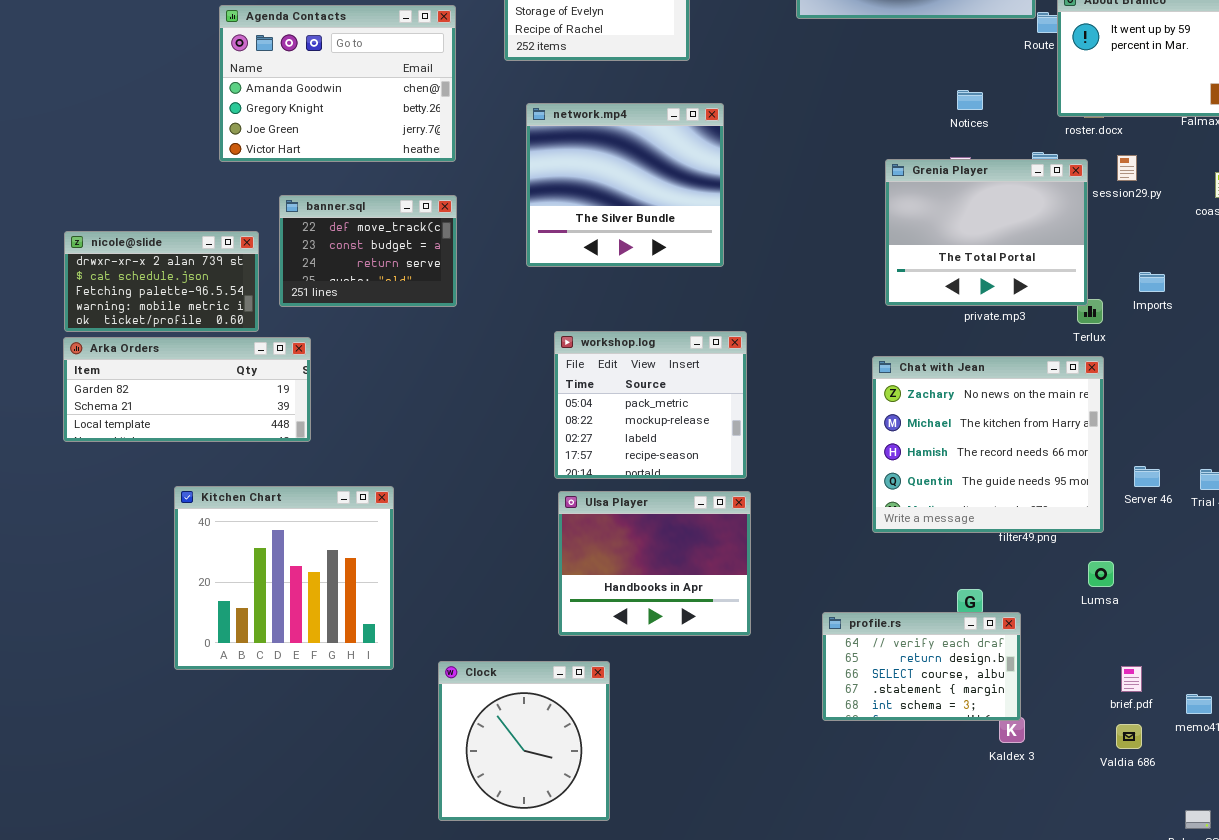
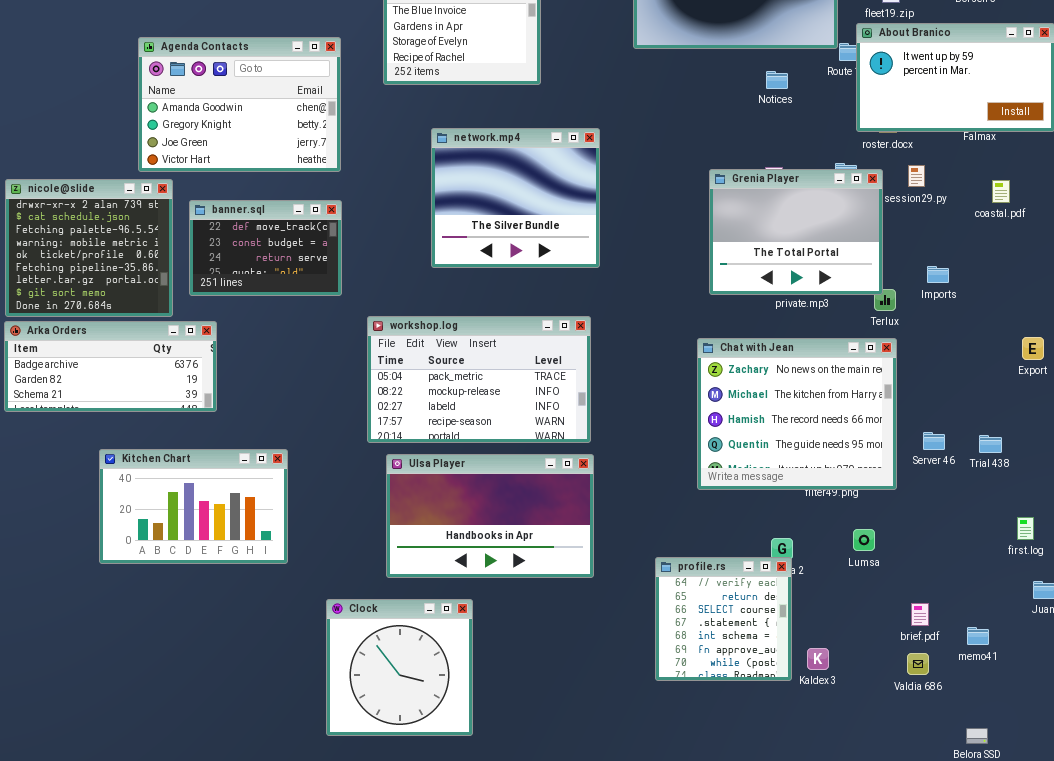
Notices: [957,90,983,110] -> [766,71,788,89], moved
network.mp4: [526,103,724,267] -> [431,128,600,268], moved
nicole@slide: [64,231,259,332] -> [5,179,173,317], resized
workshop.log: [554,331,747,479] -> [367,316,591,443], resized
Arka Orders: [63,337,311,442] -> [4,321,217,412], scrolled up 1 row
Kitchen Chart: [174,486,394,670] -> [99,449,288,564], resized
Ulsa Player: [558,491,751,636] -> [386,454,594,578], resized
Lumsa: [1088,561,1114,587] -> [853,529,875,551], moved
profile.rs: [822,612,1021,721] -> [655,557,792,681], resized

